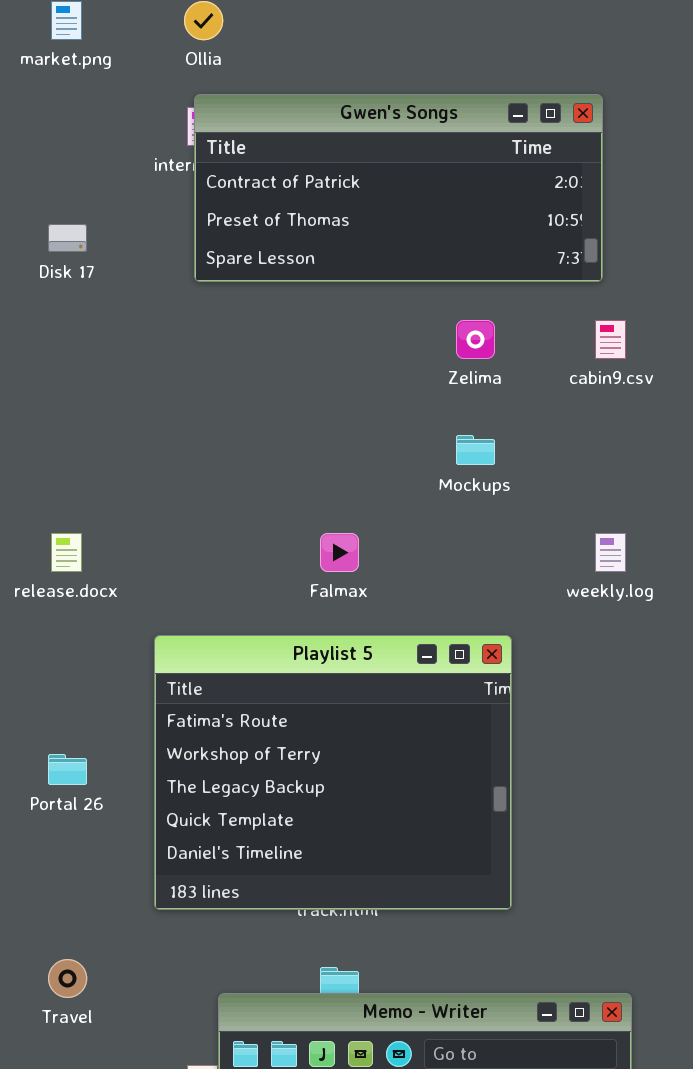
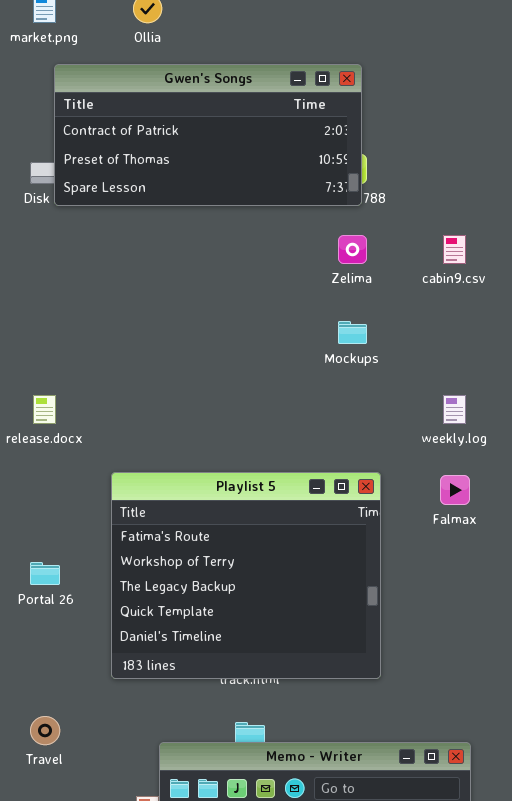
Gwen's Songs: [194,94,603,282] -> [54,64,362,206], moved
Falmax: [320,533,359,572] -> [440,475,470,505], moved

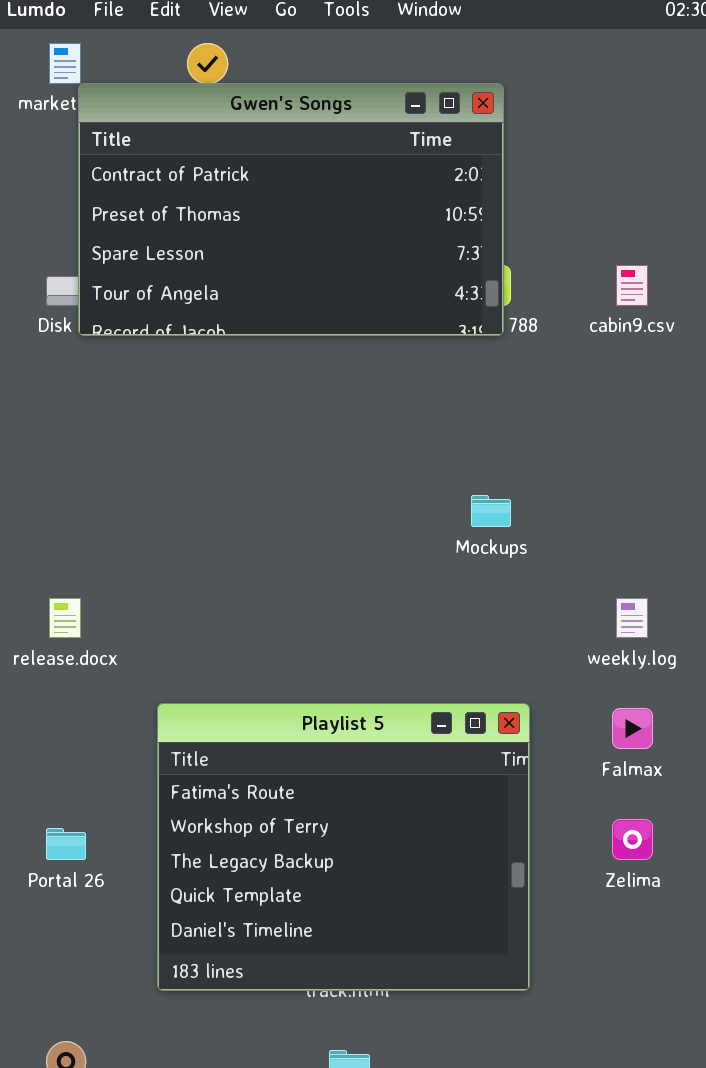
Gwen's Songs: [54,64,362,206] -> [78,83,504,336], resized
Zelima: [338,235,367,264] -> [612,819,653,860], moved
cabin9.csv: [443,235,466,264] -> [616,265,648,306], moved

